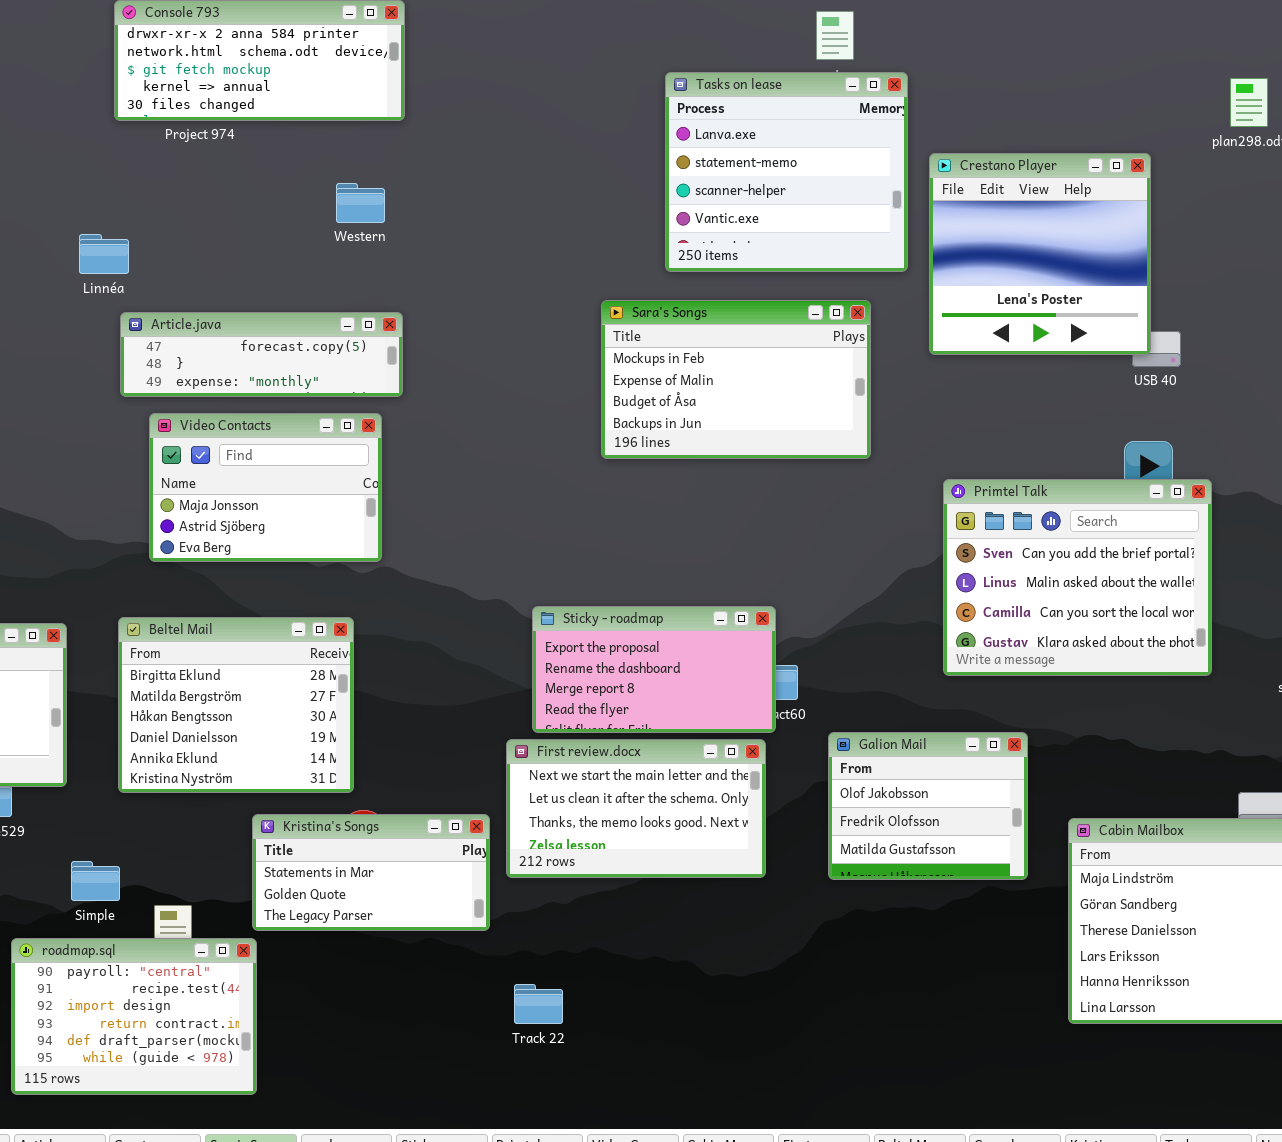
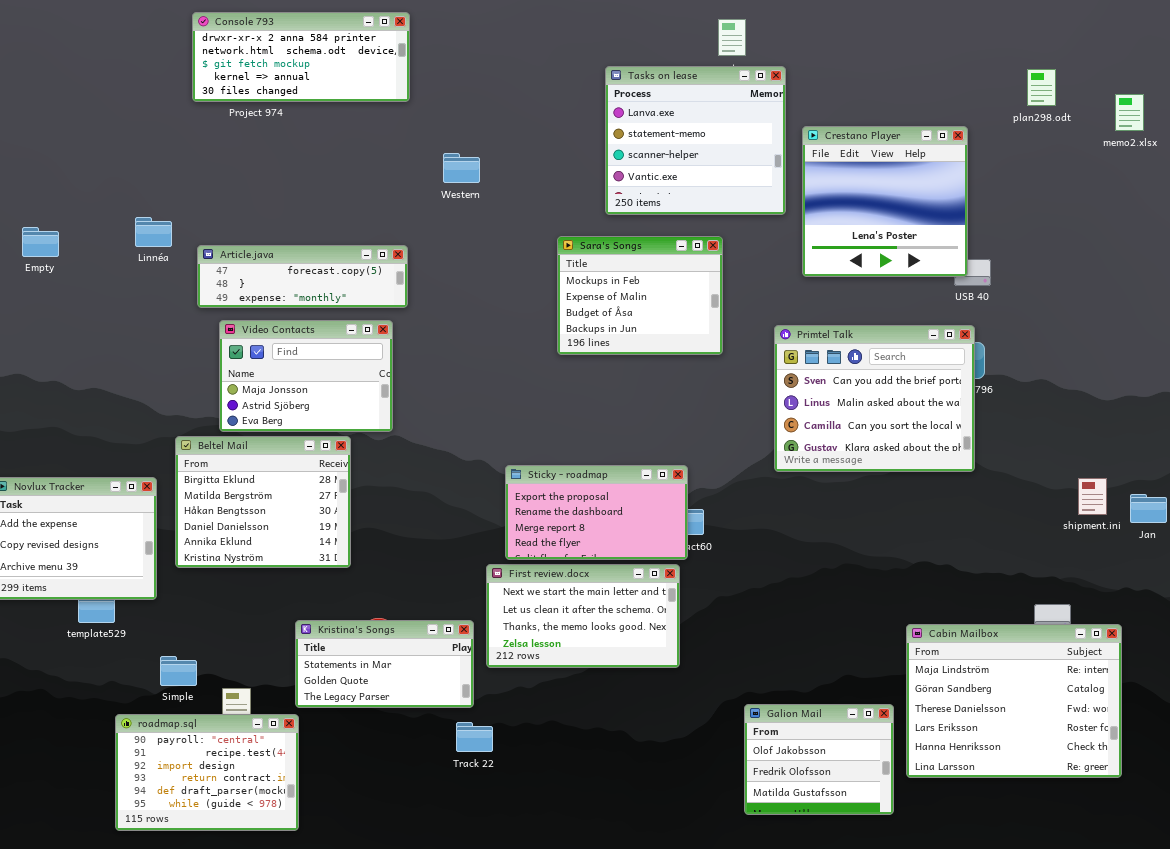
Western: [336,183,385,223] -> [443,153,480,183], moved
Linnéa: [79,234,129,274] -> [135,217,172,247], moved
Sara's Songs: [601,300,871,459] -> [557,236,723,355], resized
Primtel Talk: [943,479,1212,676] -> [774,325,975,472], moved
Beltel Mail: [118,617,354,793] -> [175,436,351,568], moved
Galion Mail: [828,732,1028,880] -> [744,704,894,815], moved
Track 22: [514,984,563,1024] -> [456,722,493,752], moved

